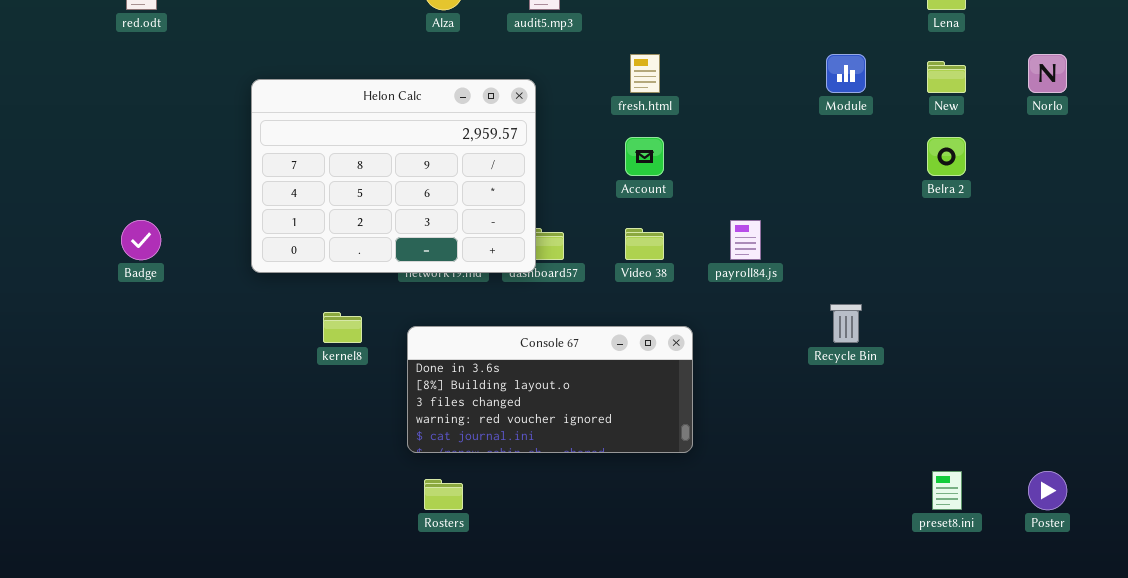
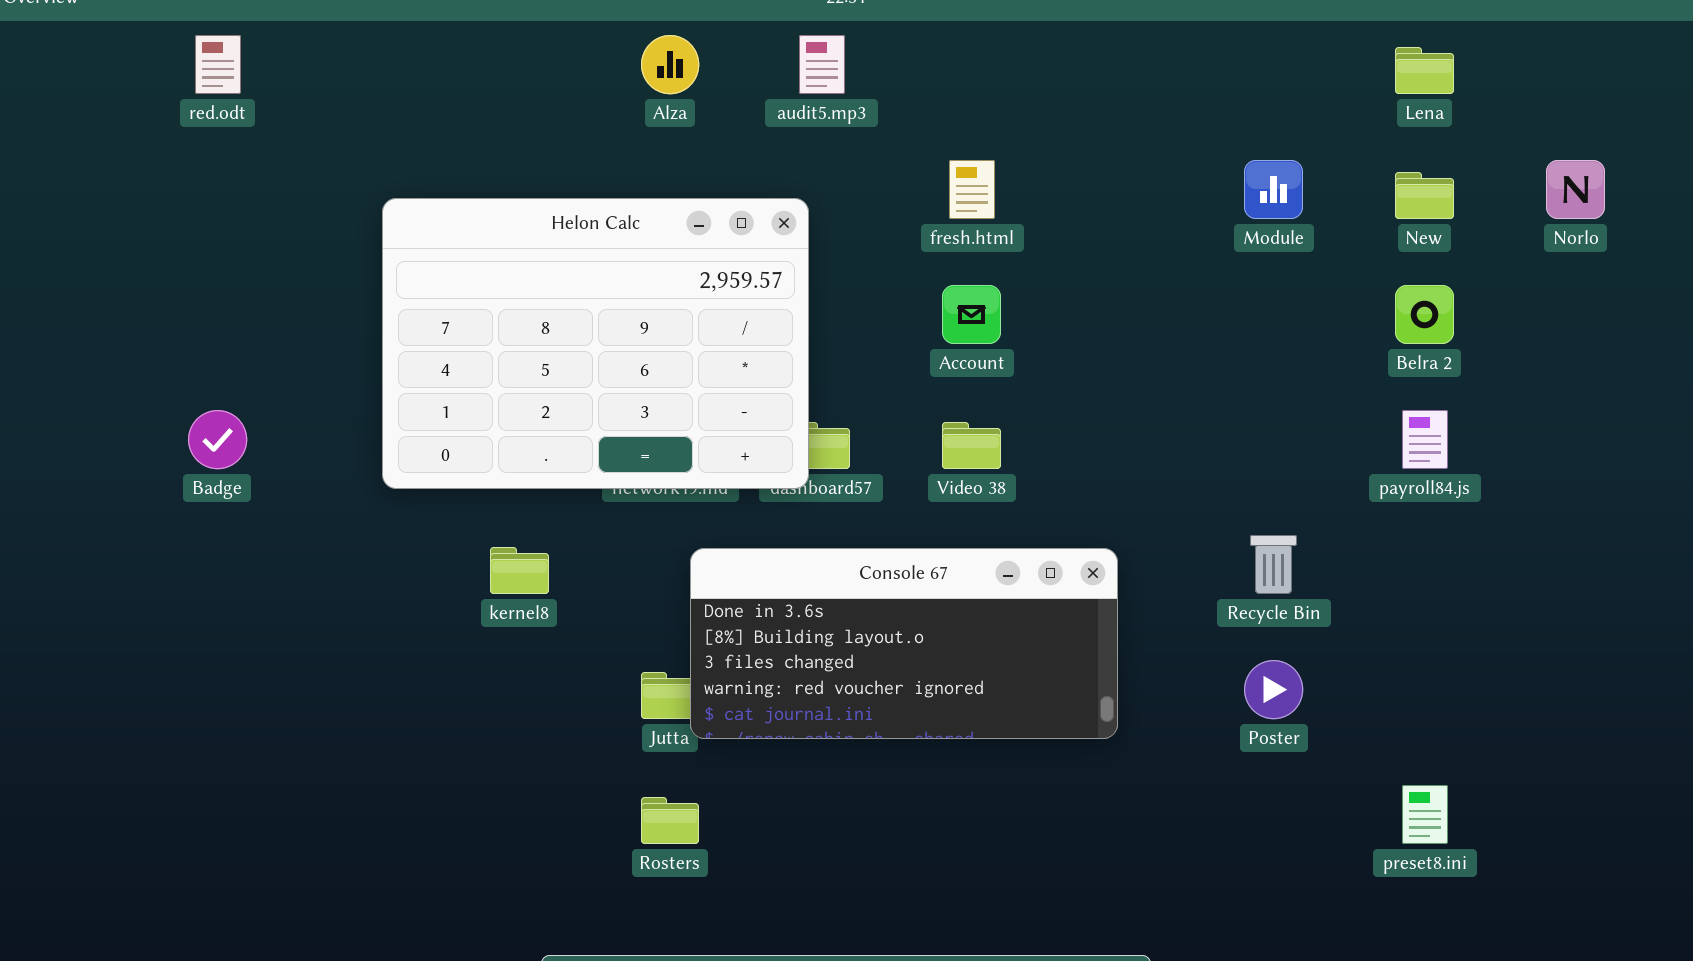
payroll84.js: [730,220,761,260] -> [1402,410,1448,469], moved
Console 67: [407,326,693,453] -> [690,548,1118,739], moved
Poster: [1028,471,1067,510] -> [1244,660,1303,719], moved

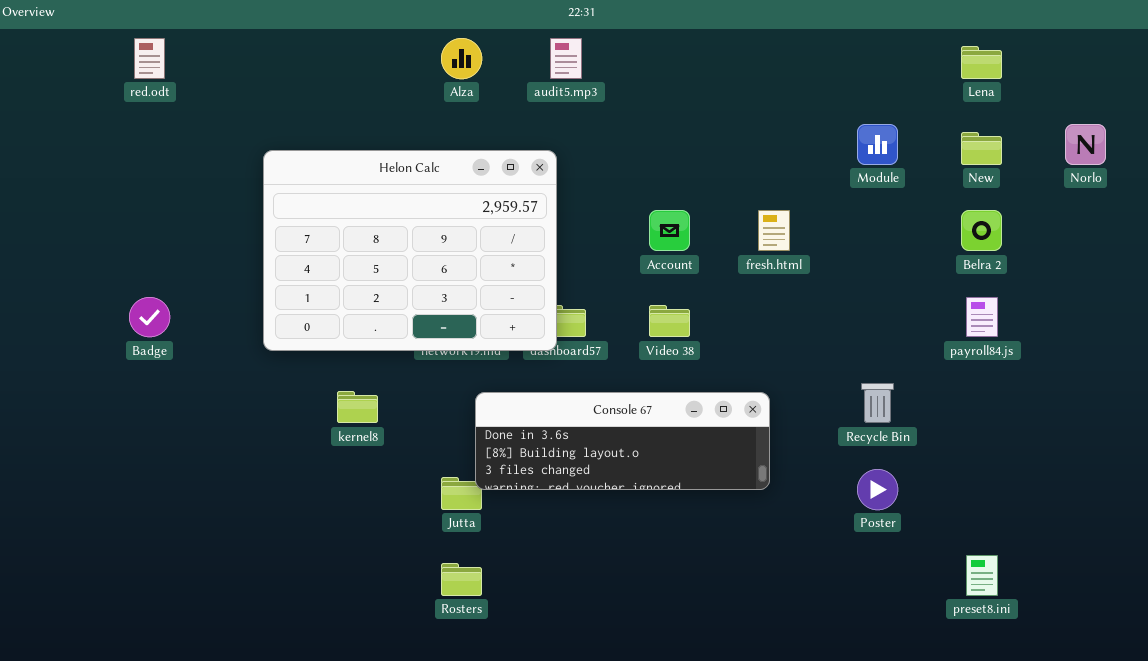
fresh.html: [949,160,995,219] -> [758,210,790,251], moved
Console 67: [690,548,1118,739] -> [475,392,770,490], resized

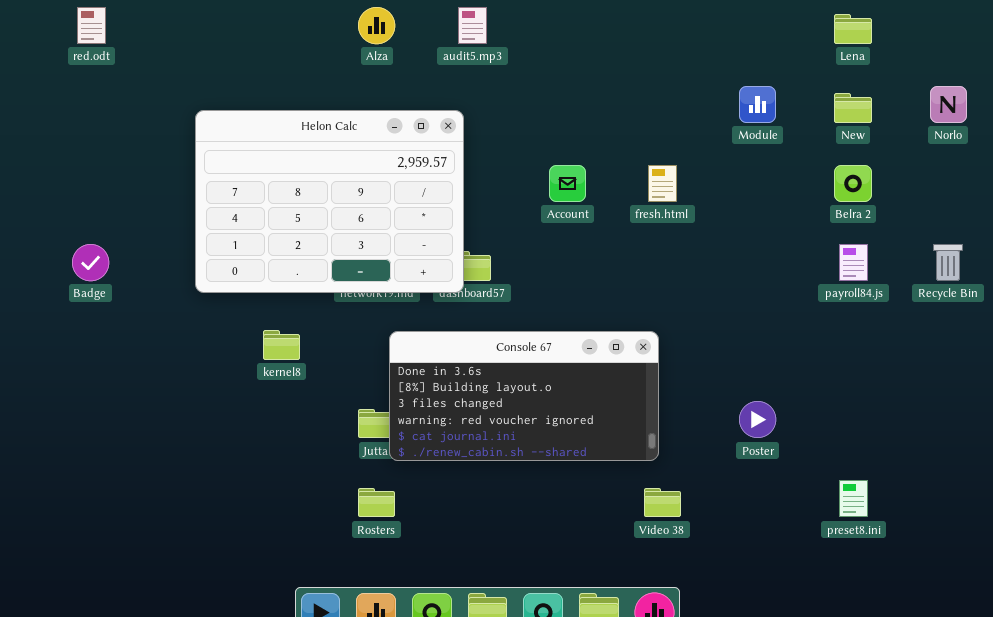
Video 38: [649,305,690,337] -> [644,488,681,517], moved
Recycle Bin: [861,383,894,423] -> [933,244,963,281], moved
Console 67: [475,392,770,490] -> [389,331,659,461], resized

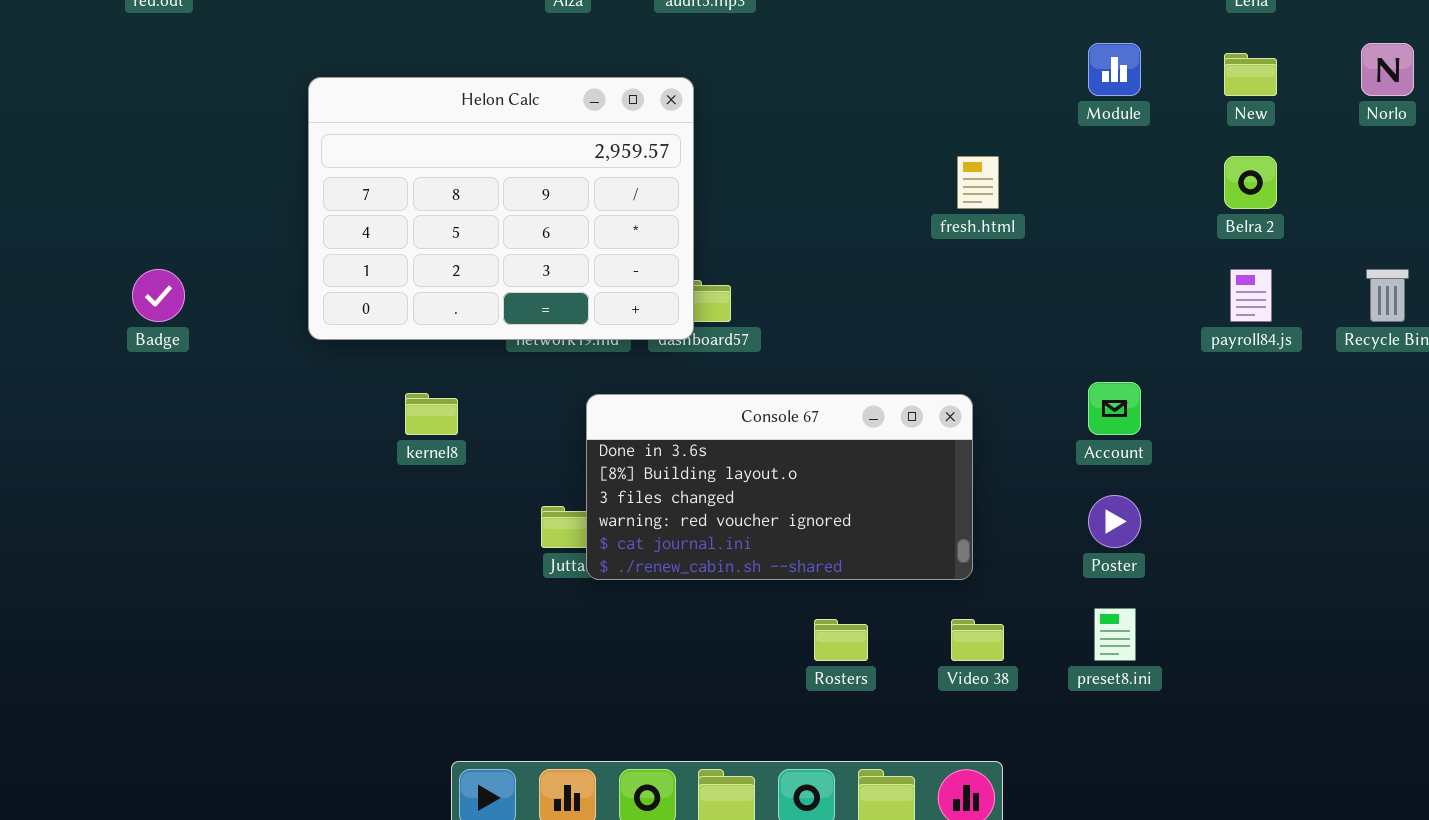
Account: [549,165,586,202] -> [1088,382,1141,435], moved
preset8.ini: [839,480,868,517] -> [1094,608,1136,661], moved
Rosters: [358,488,395,517] -> [814,619,868,661], moved

